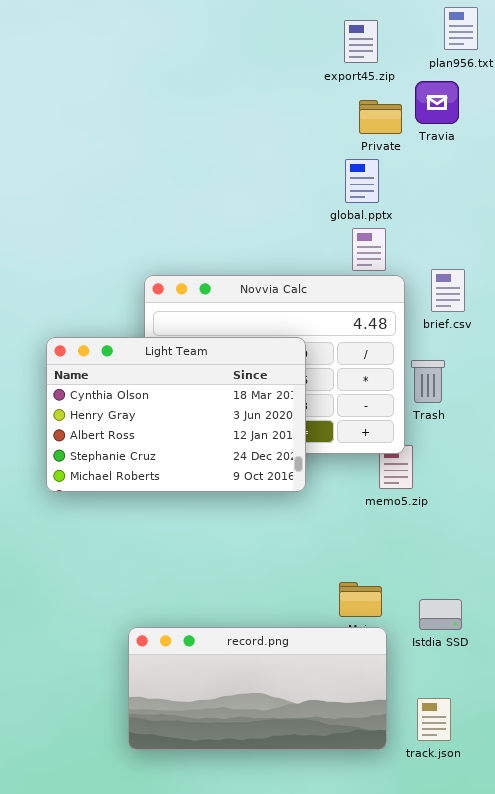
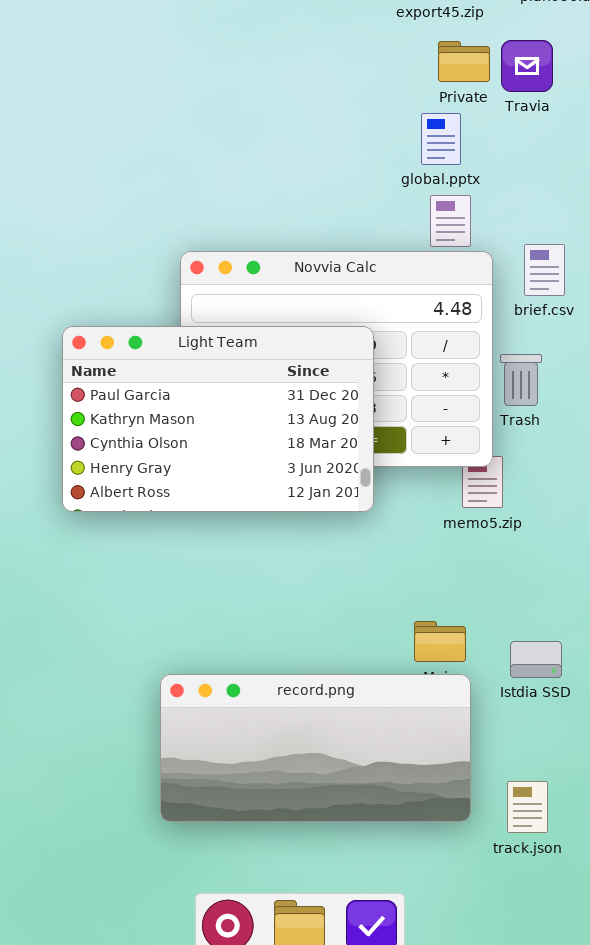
Travia: [415,81,459,124] -> [501,40,553,92], moved
Light Team: [46,337,306,492] -> [62,326,374,512], scrolled up 2 rows
track.json: [417,698,451,741] -> [507,781,548,833], moved

